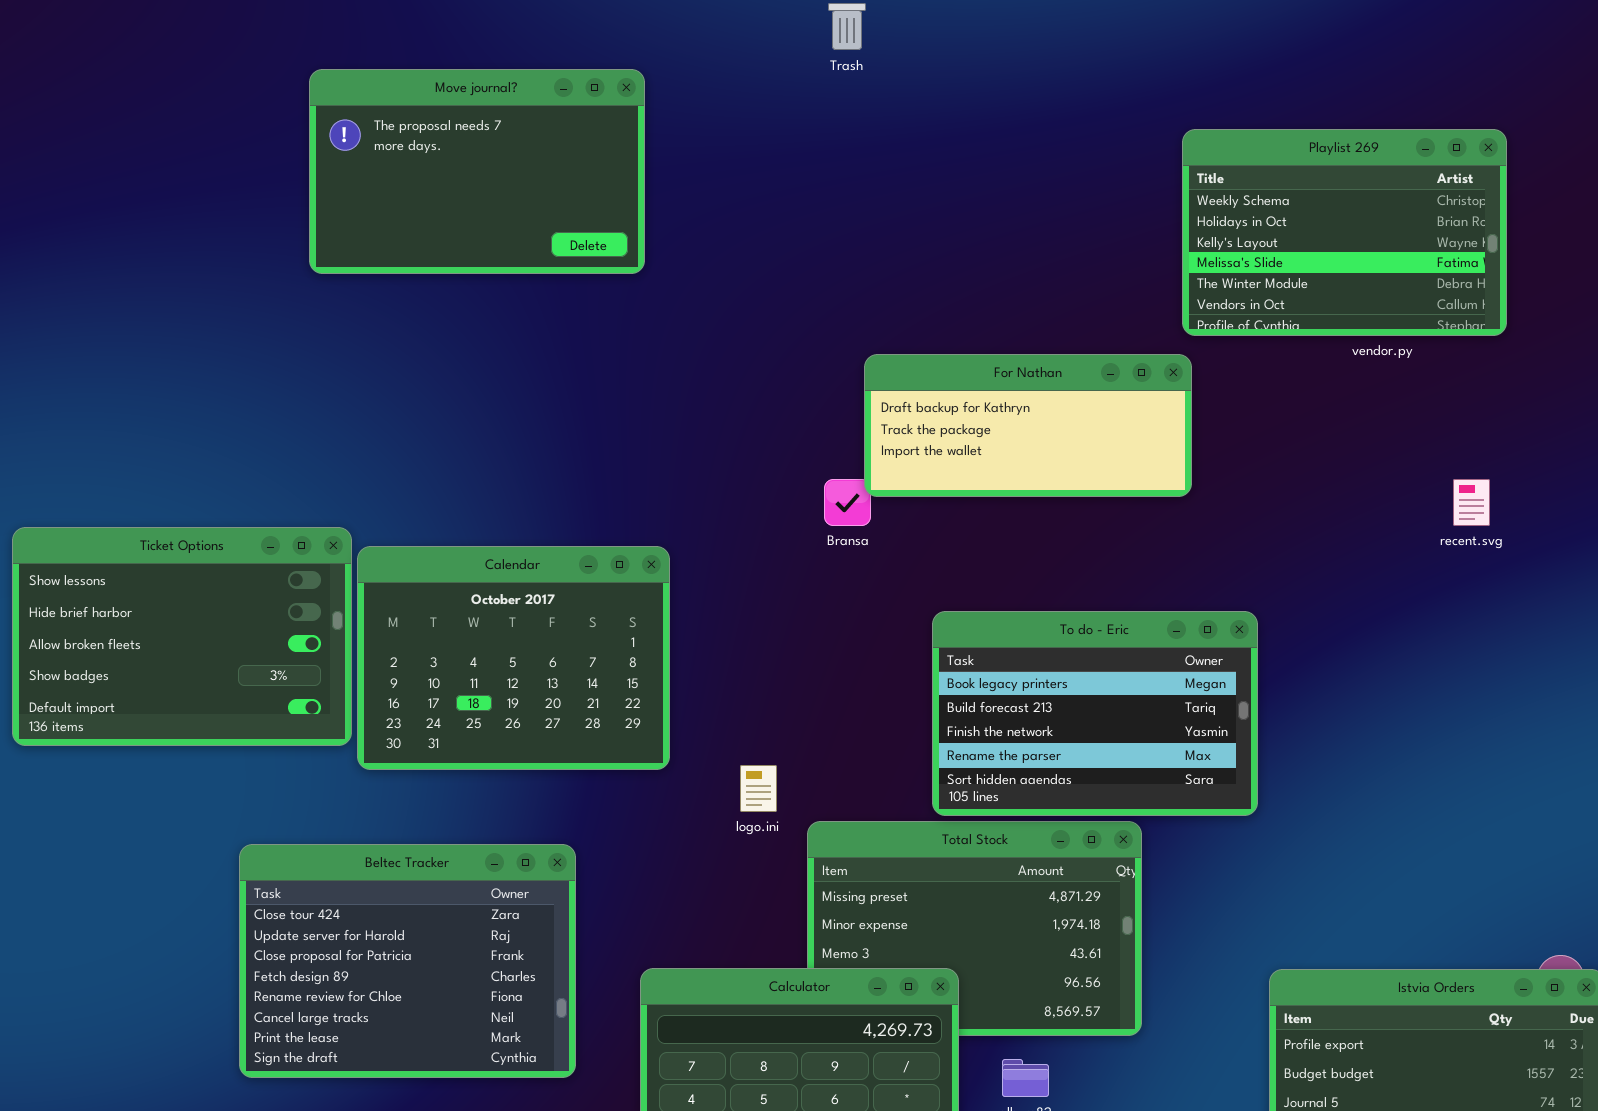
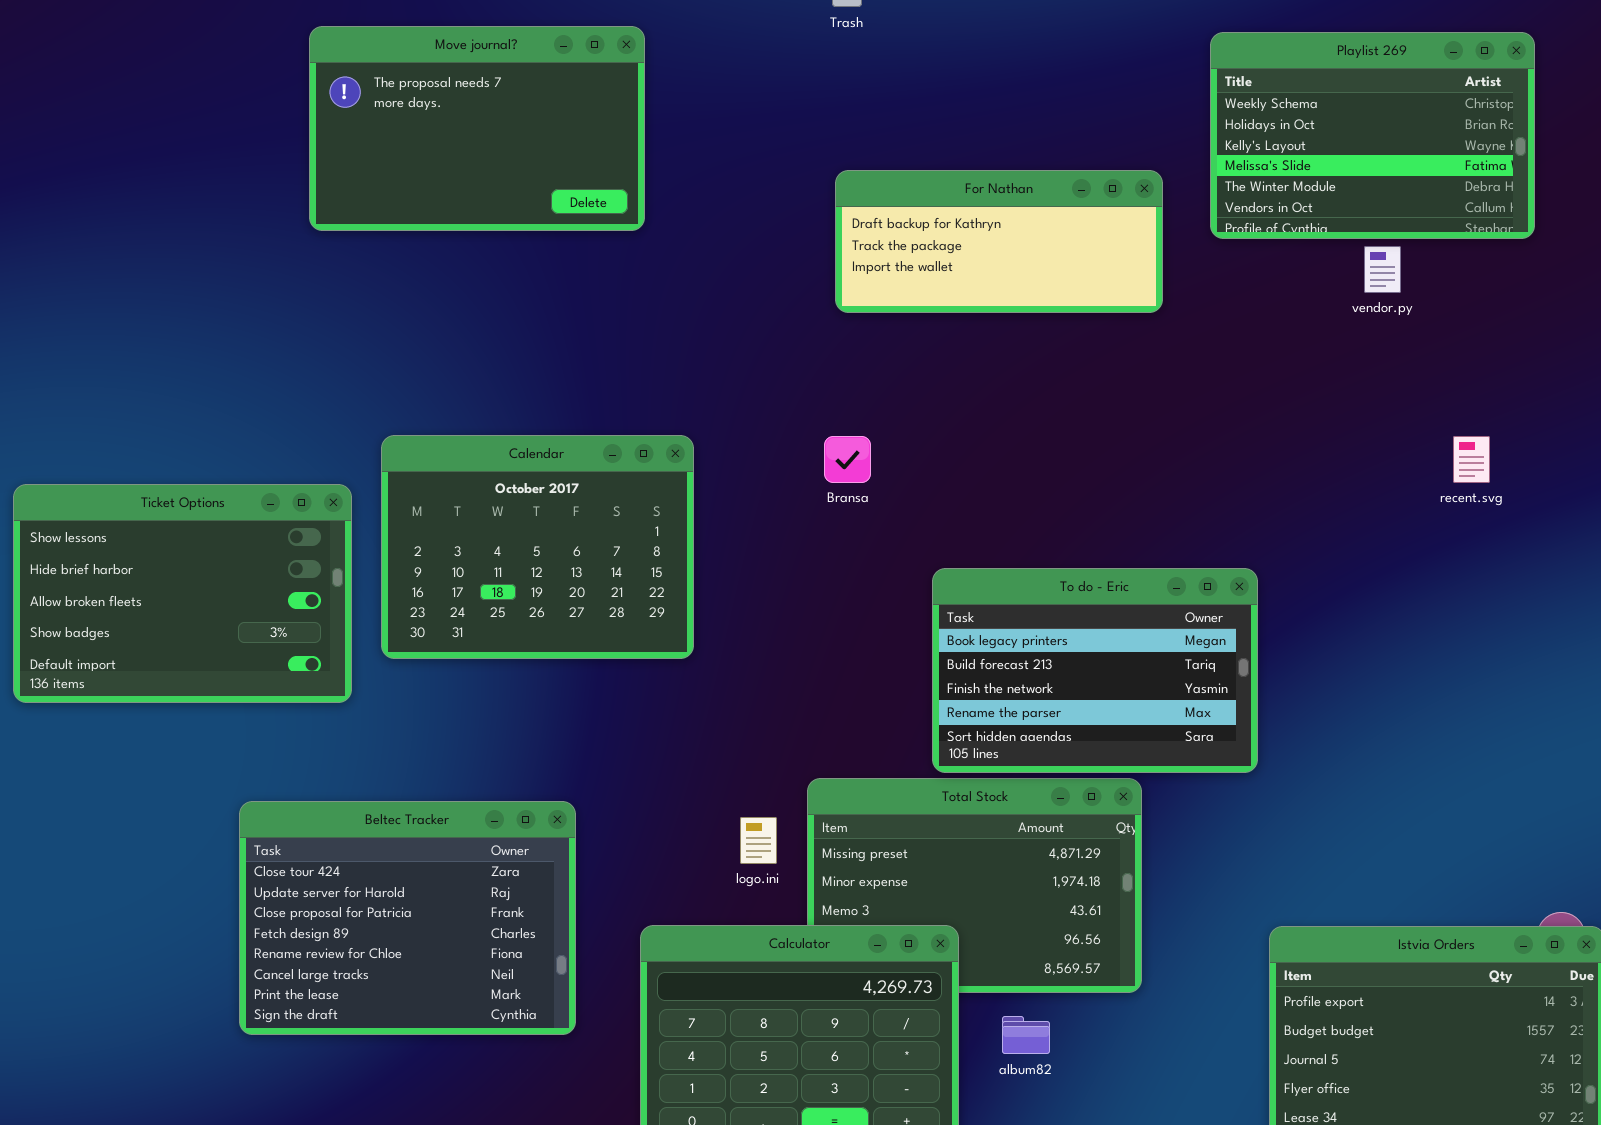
Playlist 269: [1182,129,1507,336] -> [1210,32,1535,239], moved
For Nathan: [864,354,1192,497] -> [835,170,1163,313], moved
Calendar: [357,546,670,770] -> [381,435,694,659], moved
logo.ini: [740,765,777,812] -> [740,817,777,864], moved

